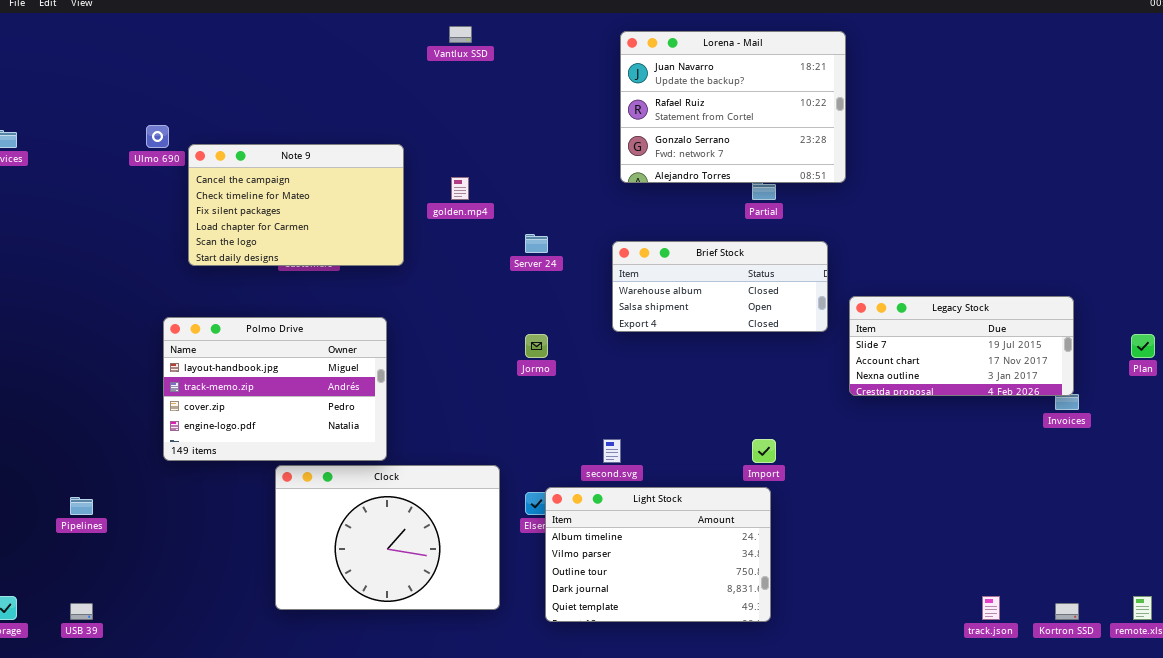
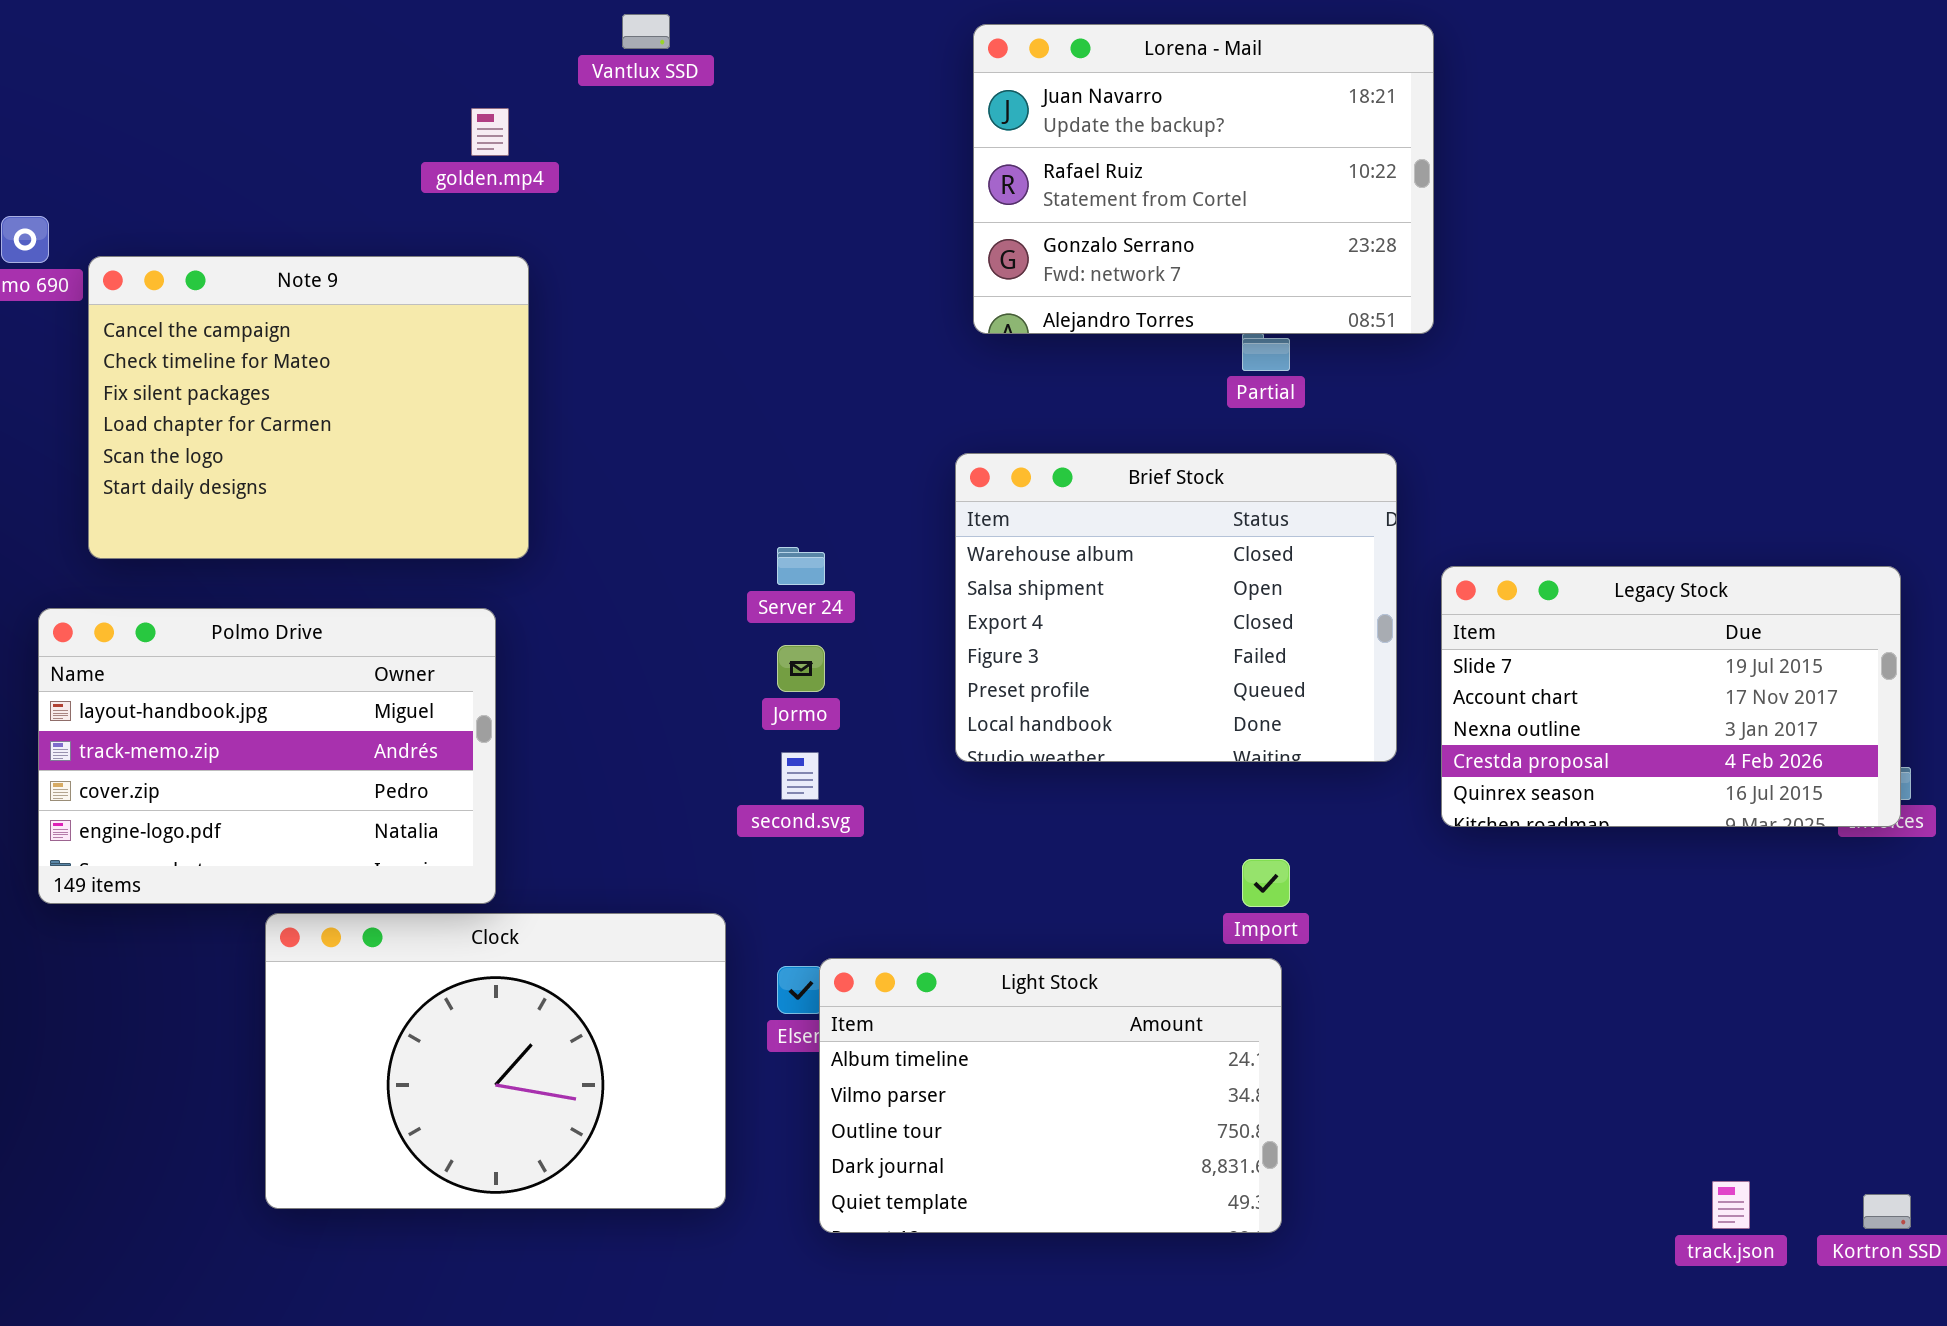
Note 9: [188,144,404,266] -> [88,256,529,559], resized
golden.mp4: [451,177,469,200] -> [471,108,509,156], moved
Server 24: [525,234,548,253] -> [777,547,825,585], moved
Brief Stock: [612,241,828,332] -> [955,453,1397,762], resized
Legacy Stock: [849,296,1074,396] -> [1441,566,1901,827], resized
second.svg: [603,439,621,463] -> [781,752,819,800], moved

